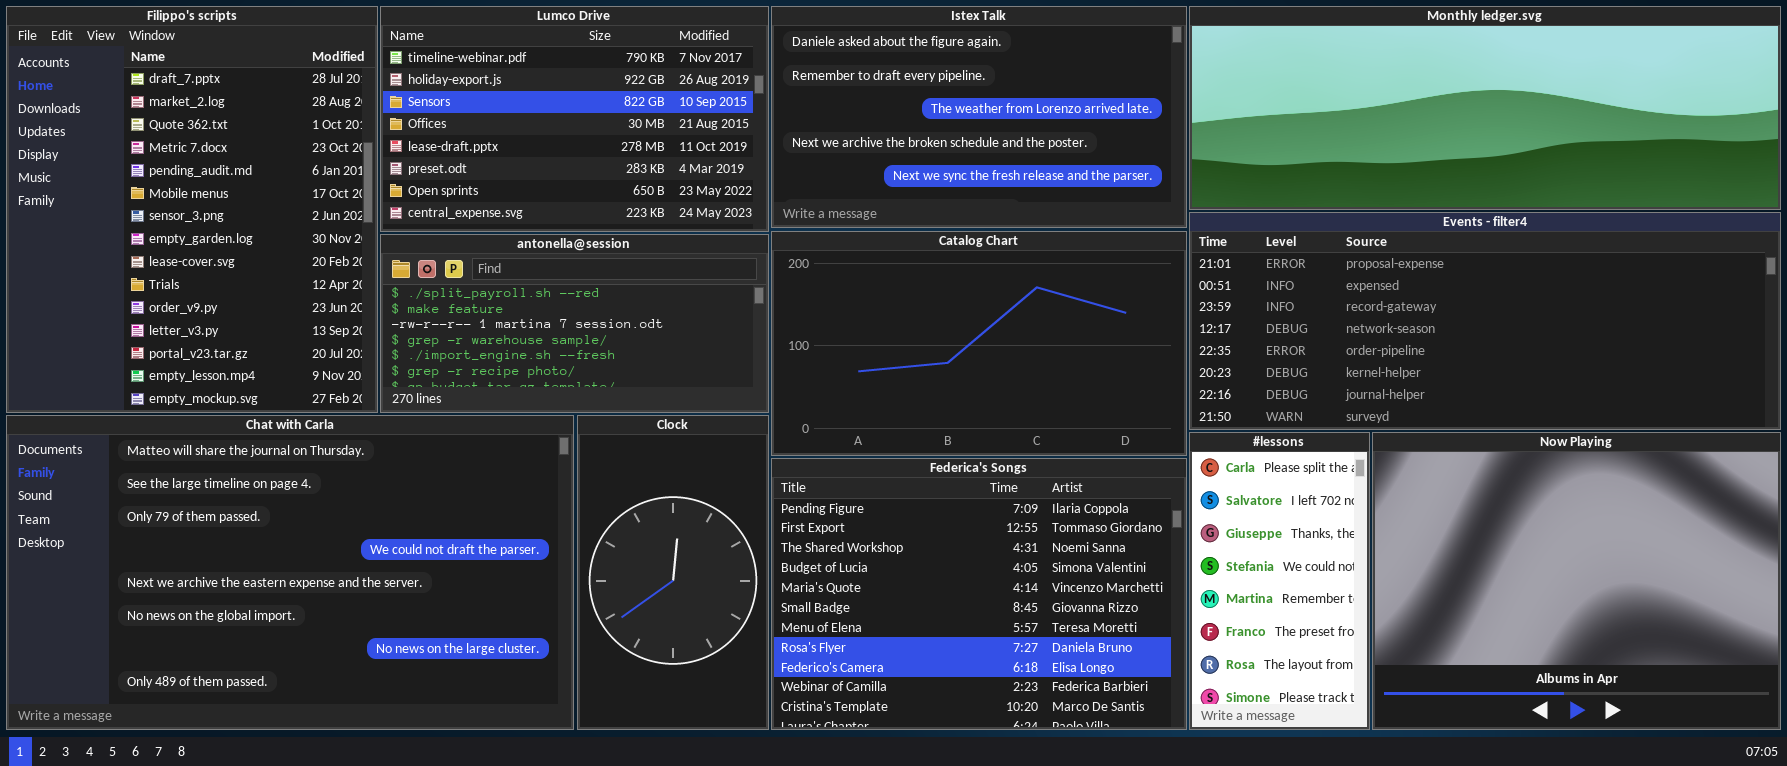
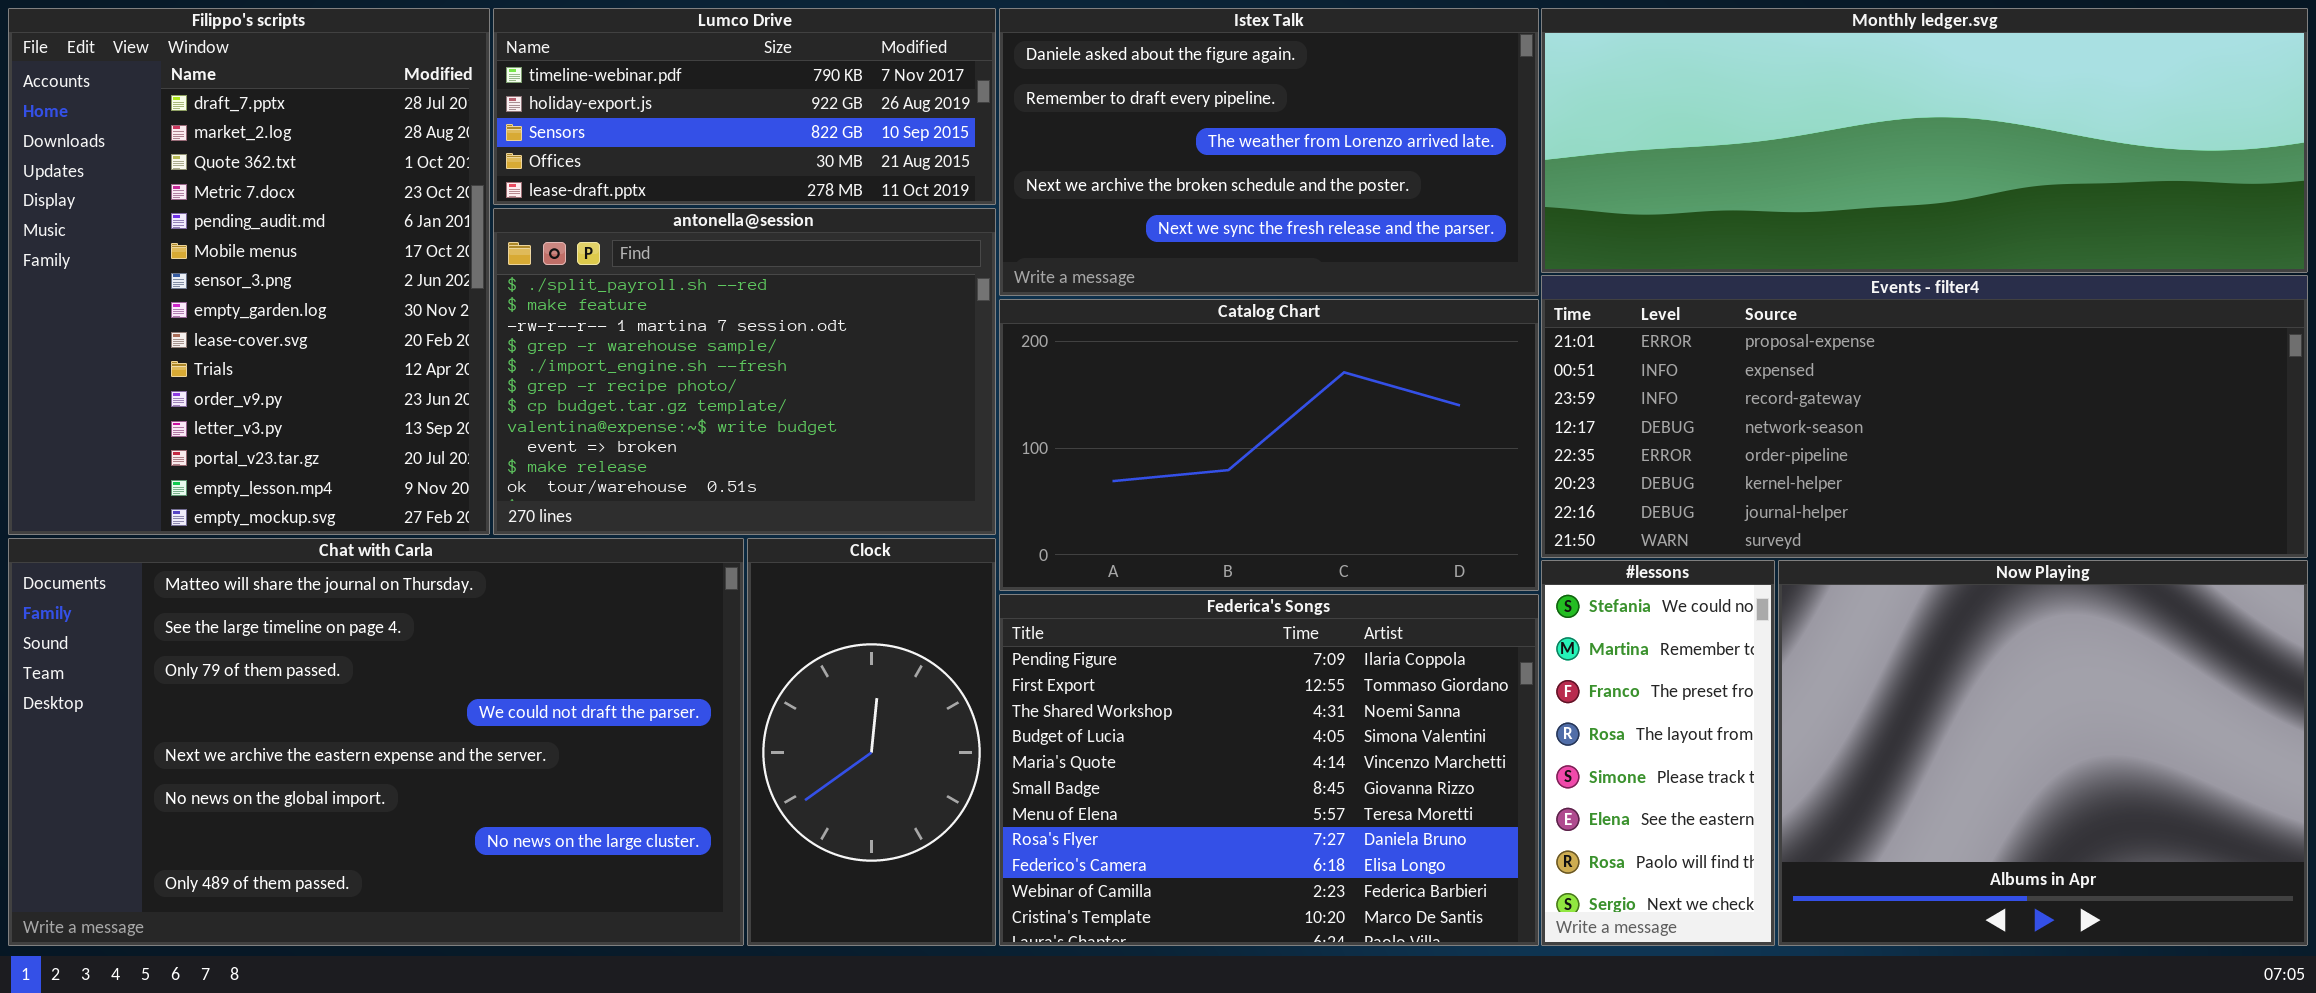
Lumco Drive: [380,6,769,232] -> [493,8,996,205], resized
antonella@session: [380,234,769,413] -> [493,208,996,535], resized
#lessons: [1189,432,1370,730] -> [1541,560,1775,946], scrolled down 3 rows

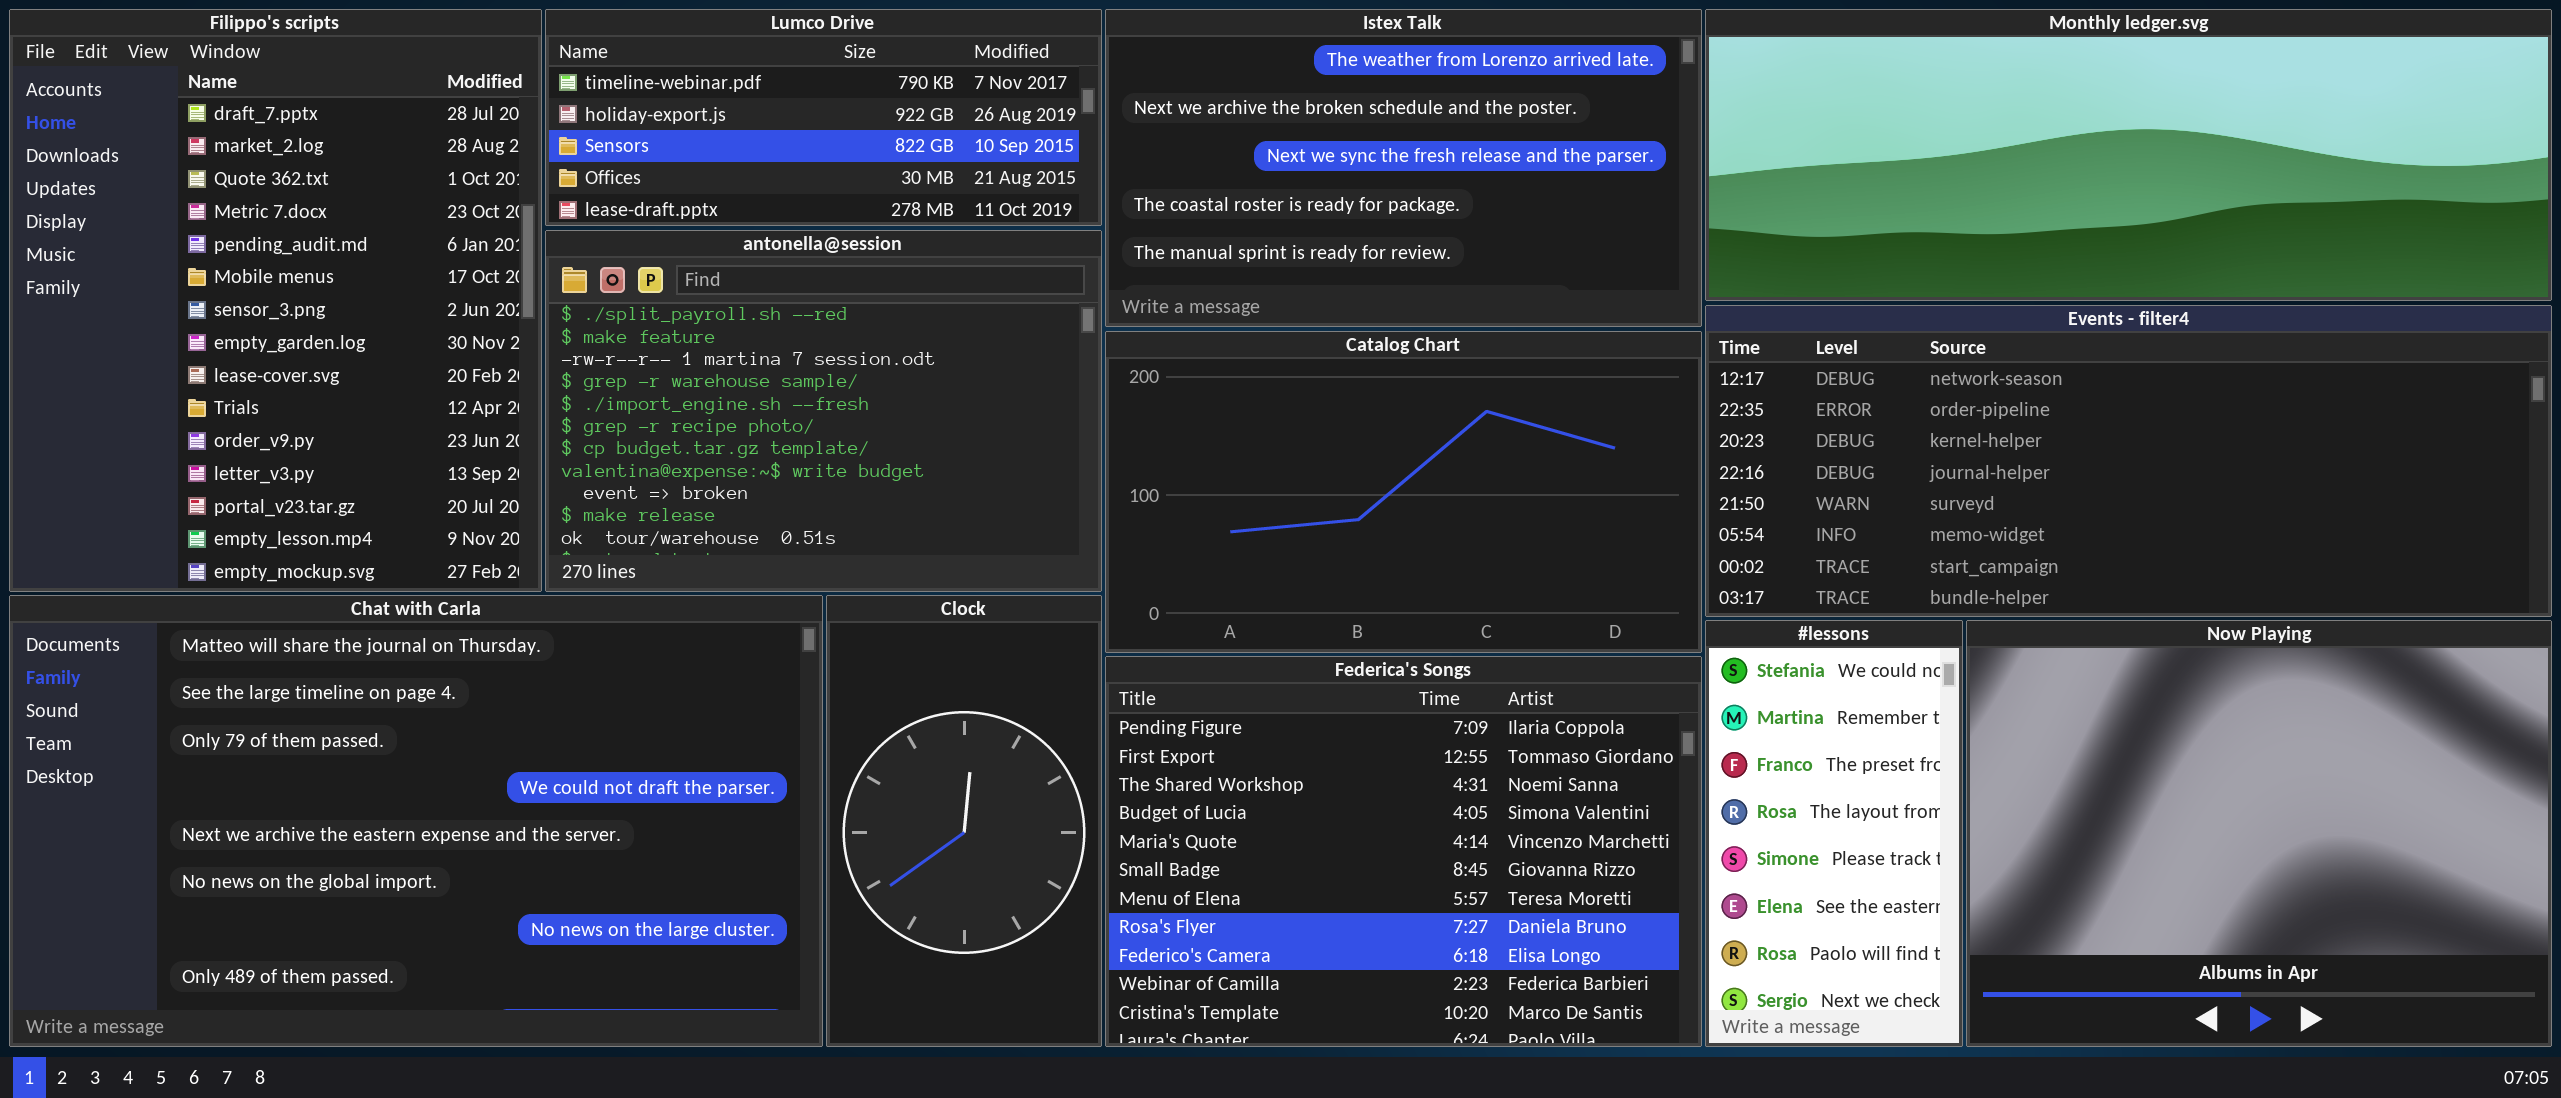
Istex Talk: [999,8,1539,296] -> [1105,9,1702,327], scrolled down 2 rows
Events - filter4: [1541,275,2308,558] -> [1705,305,2552,617], scrolled down 3 rows

